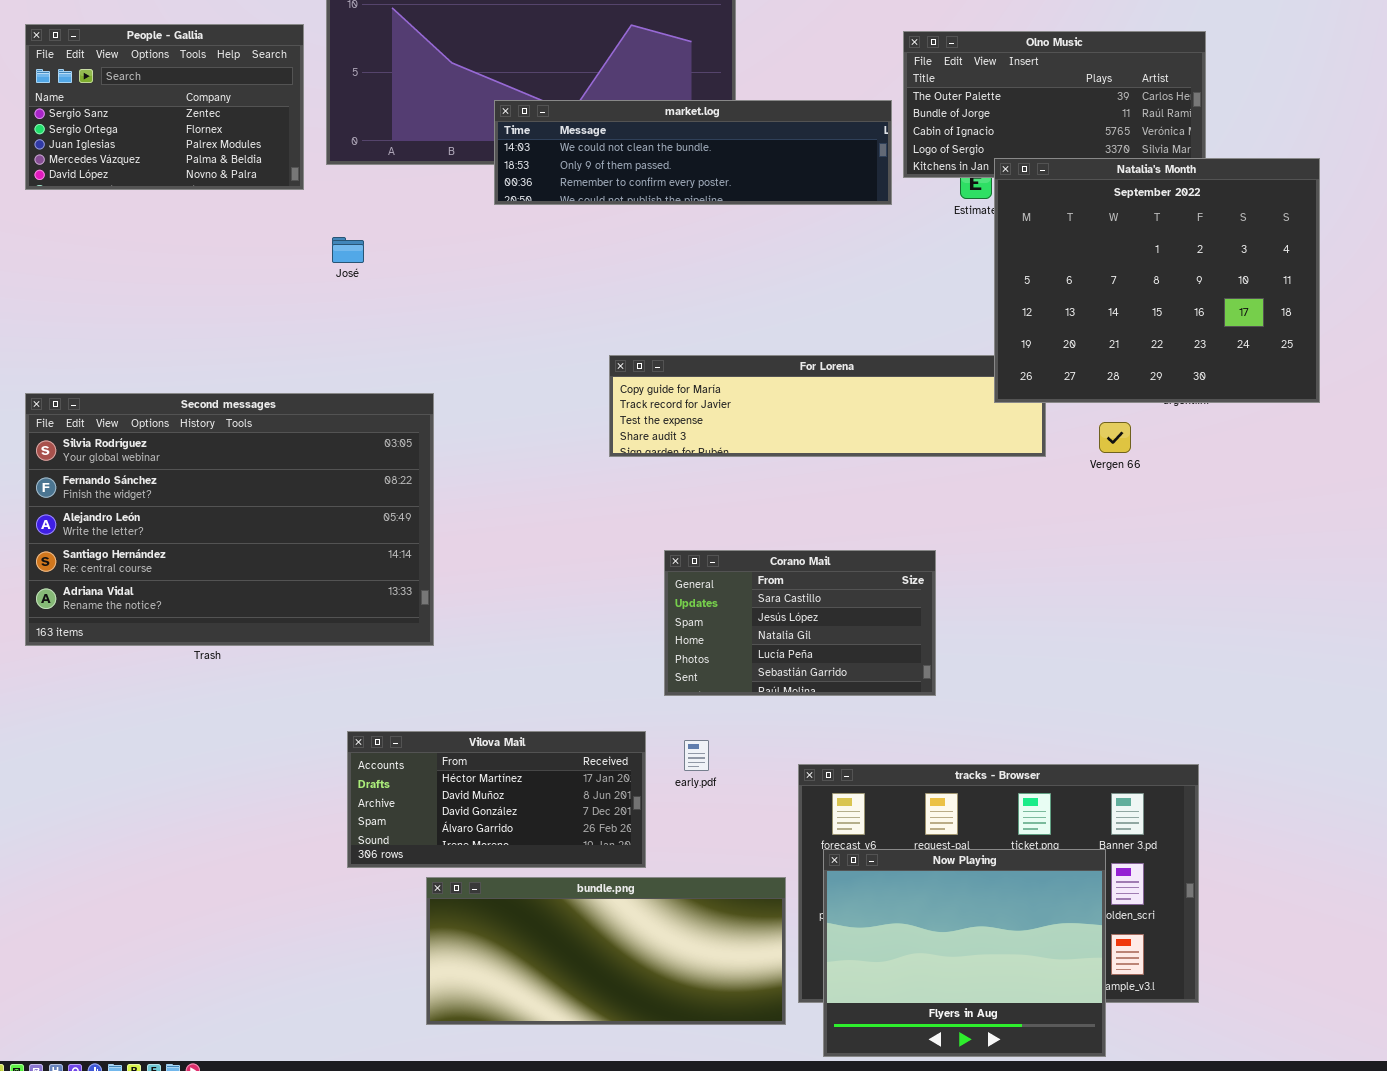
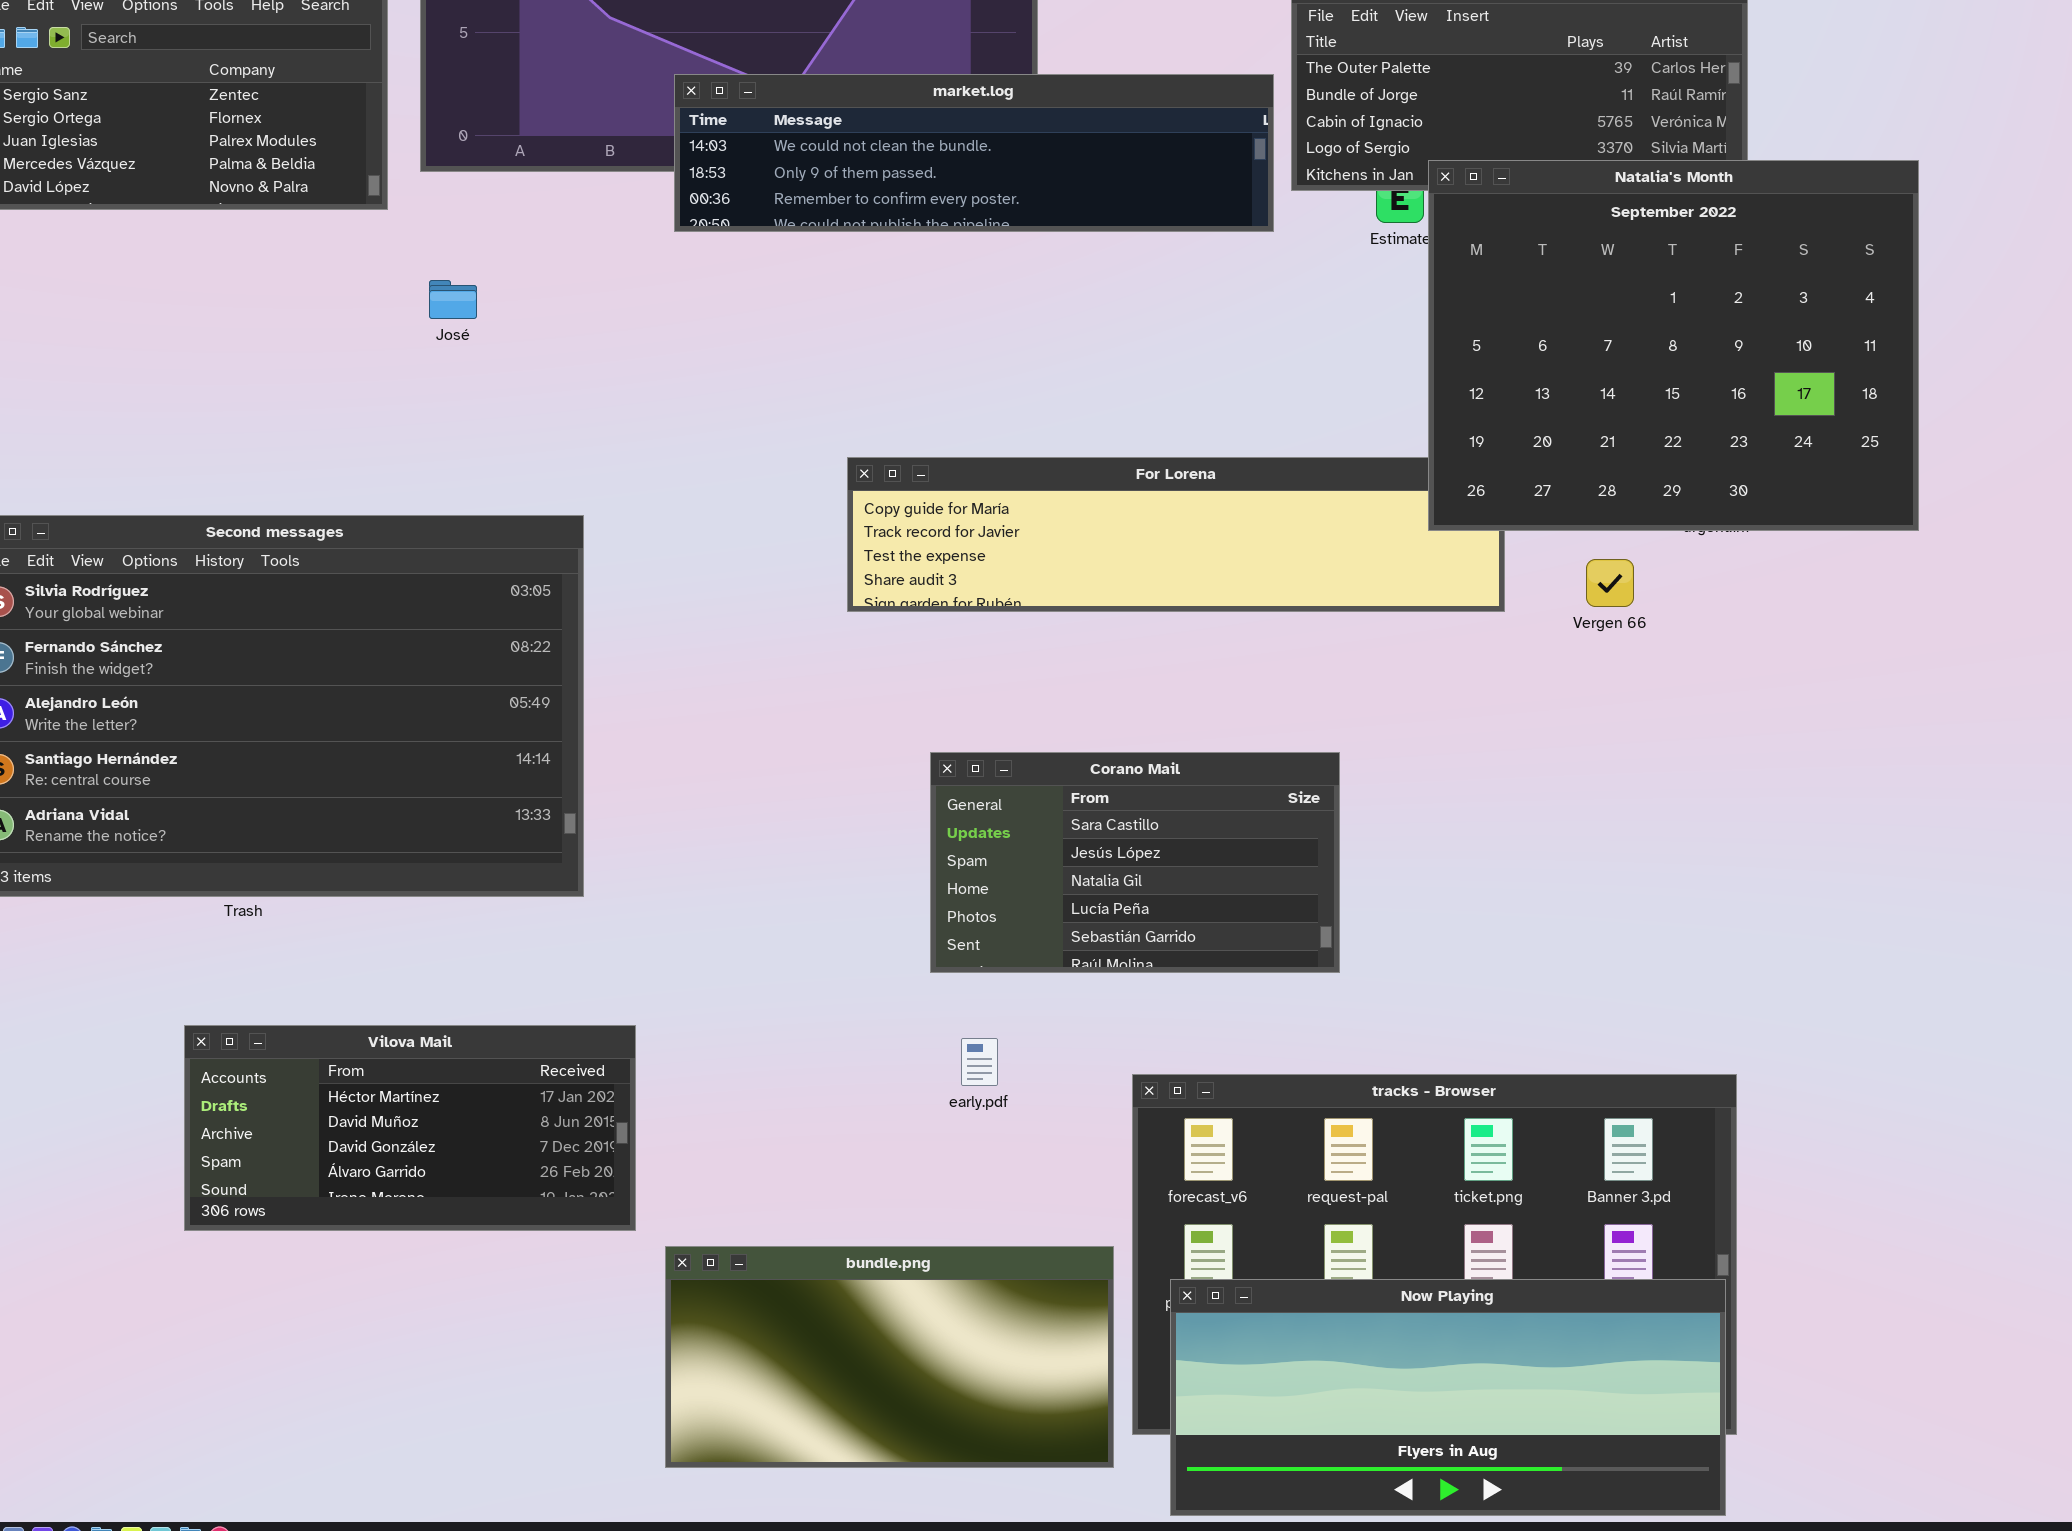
Vilova Mail: [347,731,646,868] -> [184,1025,636,1231], moved
Now Playing: [823,849,1106,1057] -> [1170,1279,1726,1516], resized
bundle.png: [426,877,786,1025] -> [665,1246,1114,1468], resized

